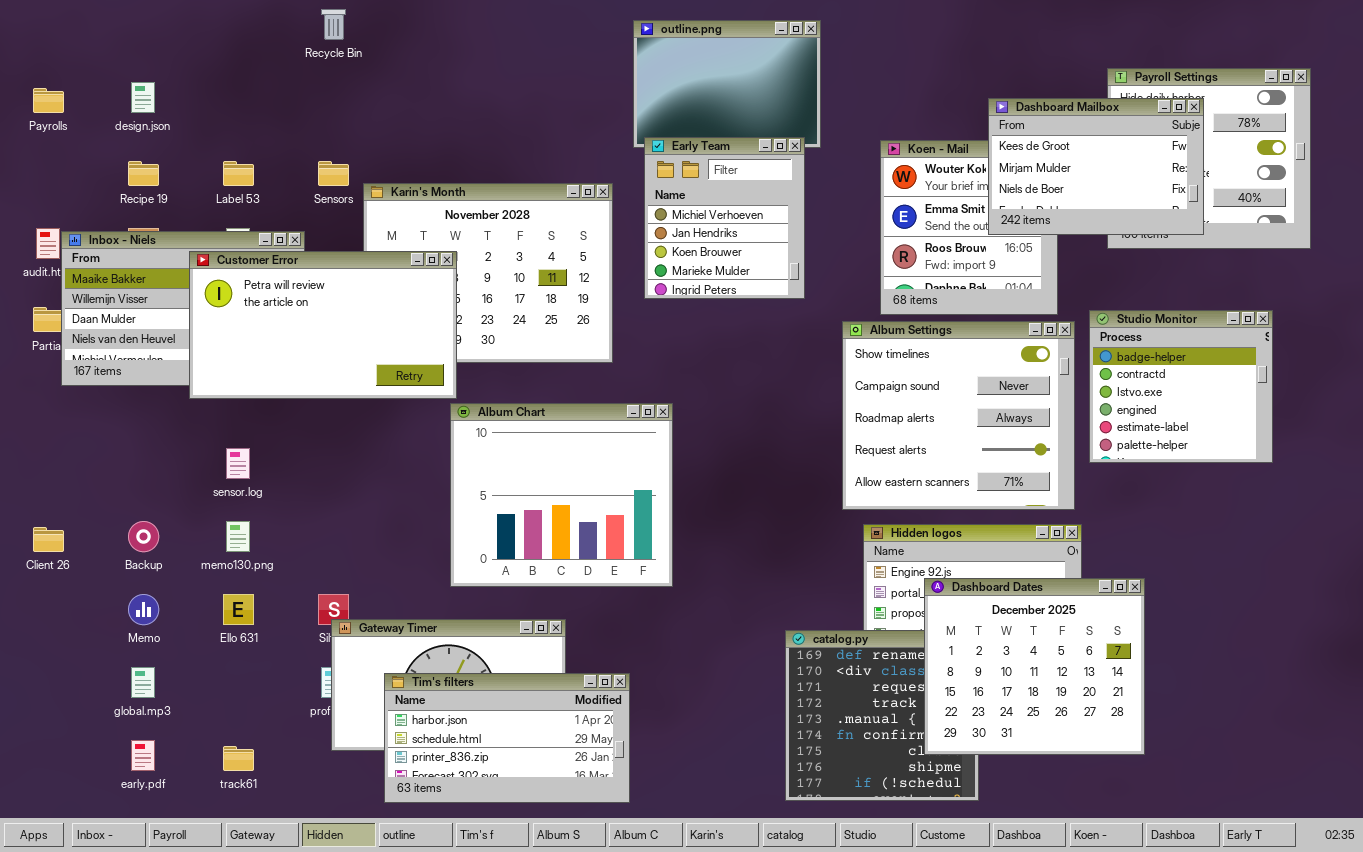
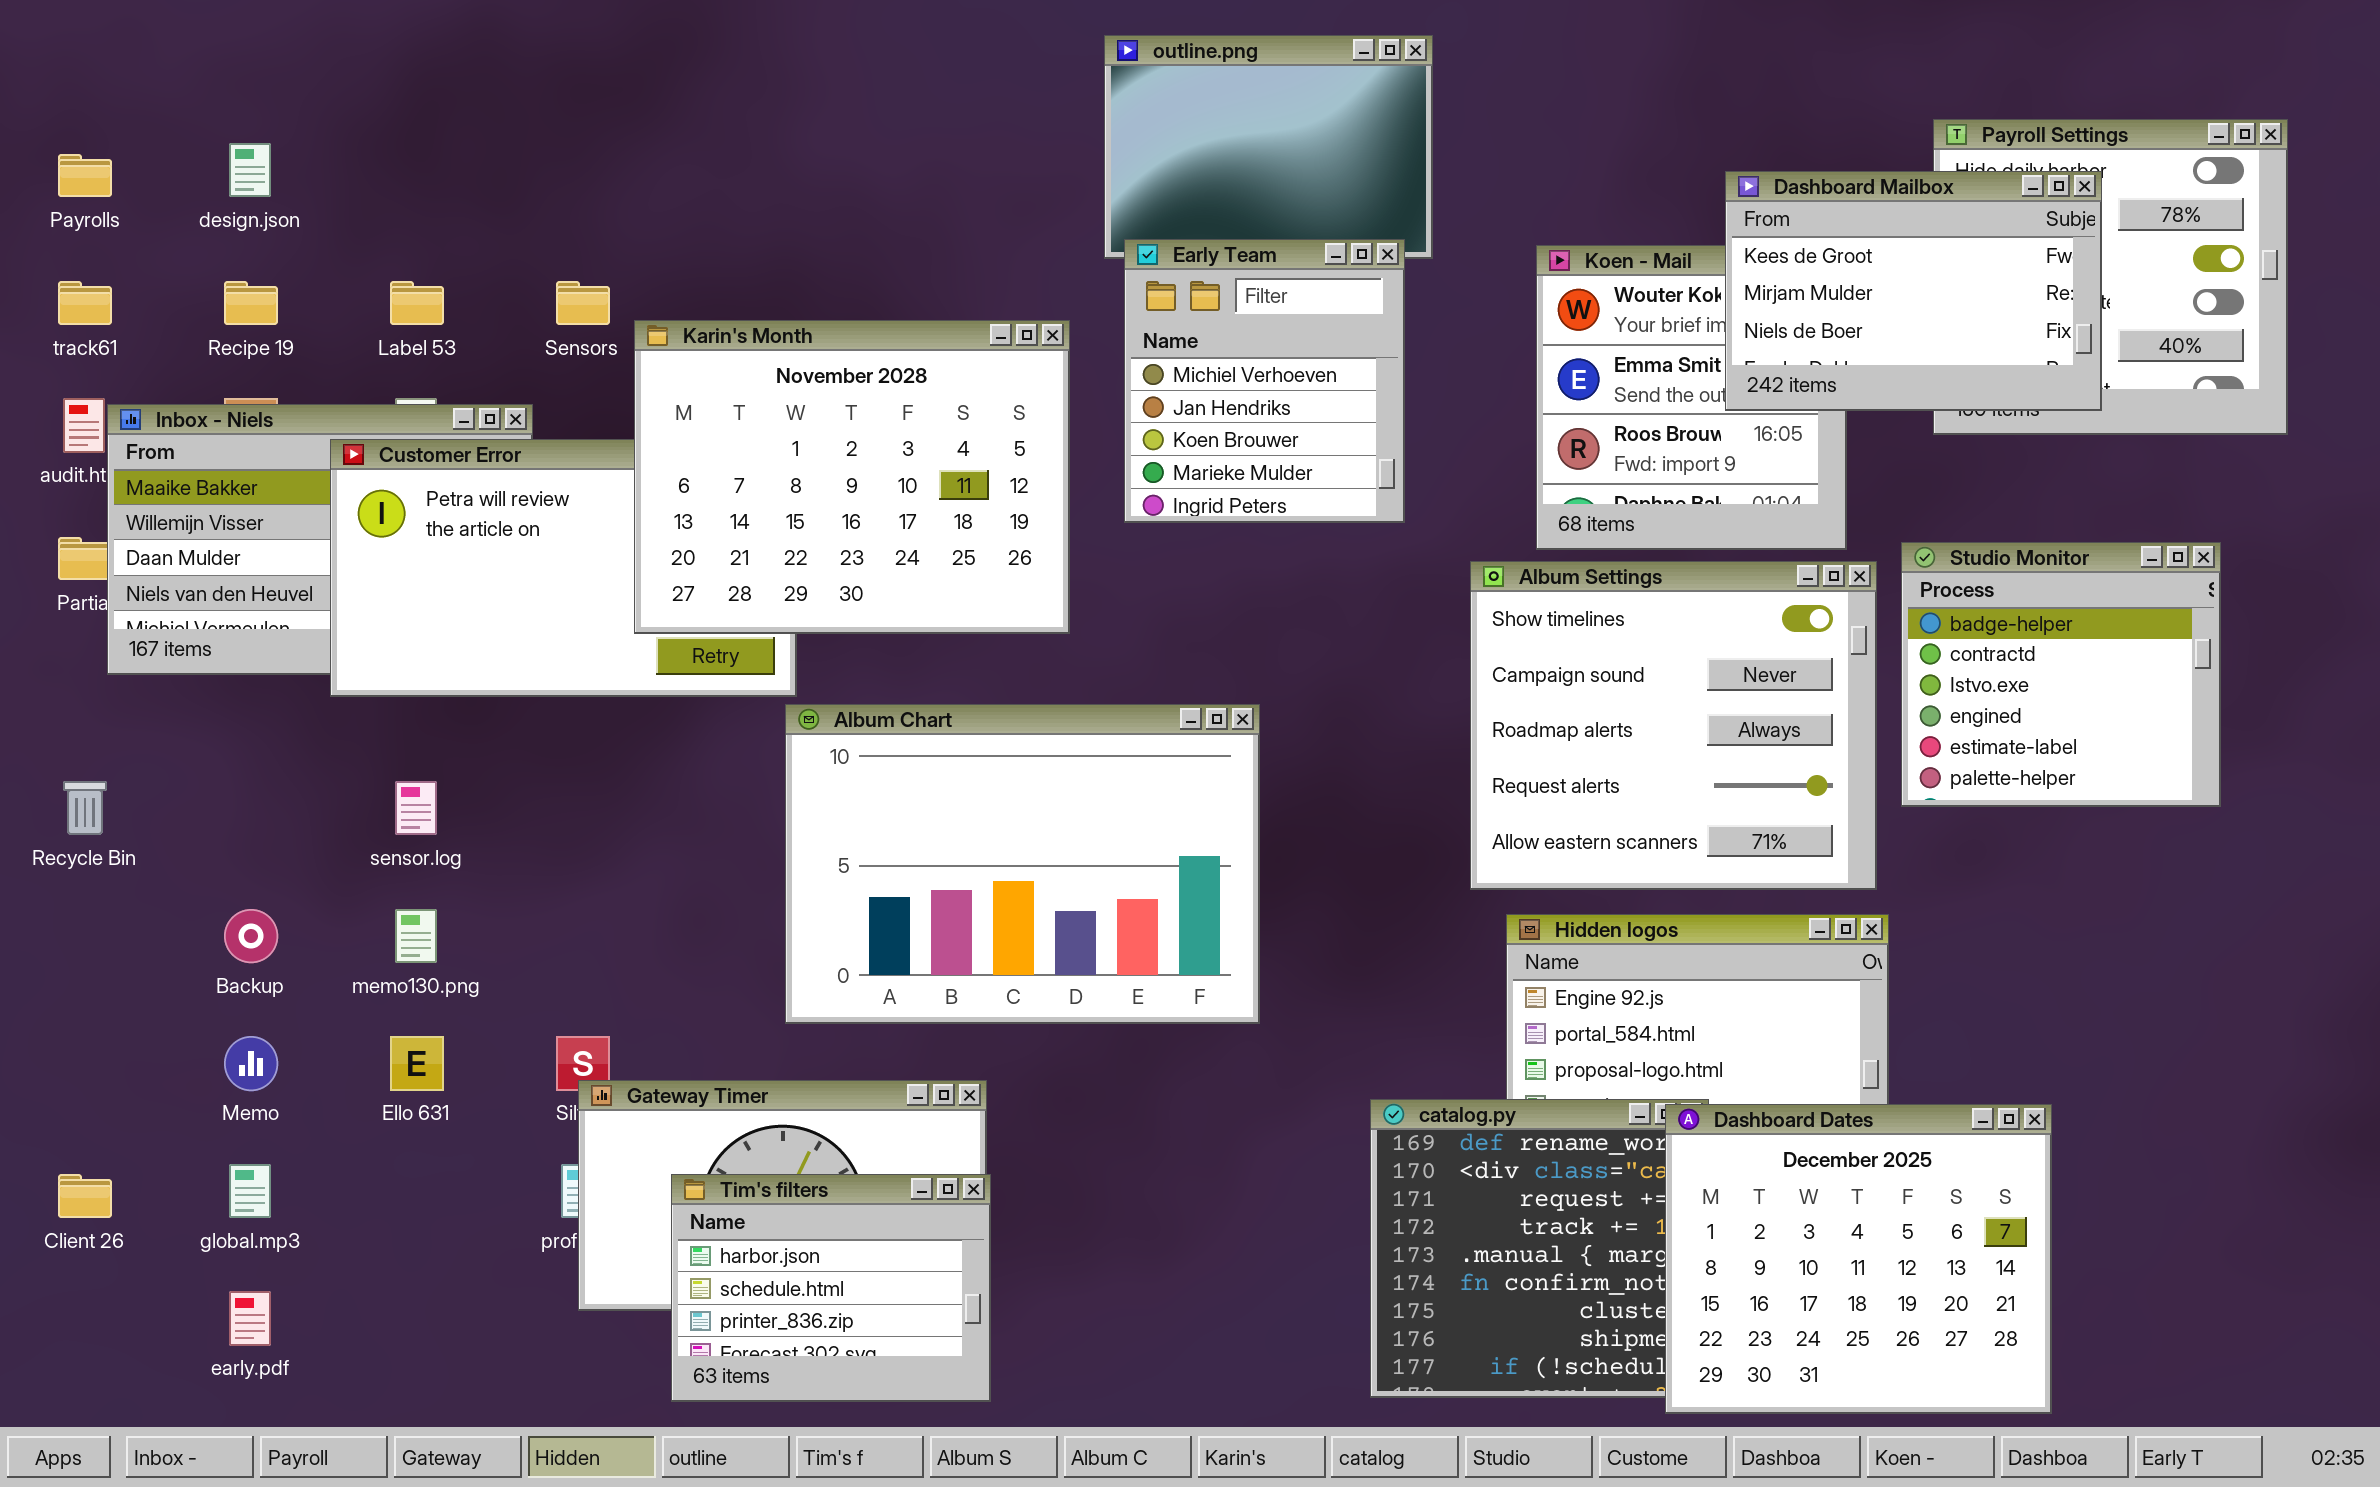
Recycle Bin: [321,9,346,40] -> [63,781,107,835], moved
Karin's Month: [363,183,613,363] -> [634,320,1070,634], raised
Album Chart: [450,403,673,587] -> [785,704,1260,1024], resized
Client 26: [33,527,64,552] -> [58,1174,112,1218], moved
Dashboard Dates: [924,578,1145,755] -> [1665,1104,2052,1414], moved
Tim's filters: [384,673,630,803] -> [671,1174,991,1402], resized
track61: [223,746,254,771] -> [58,281,112,325], moved

